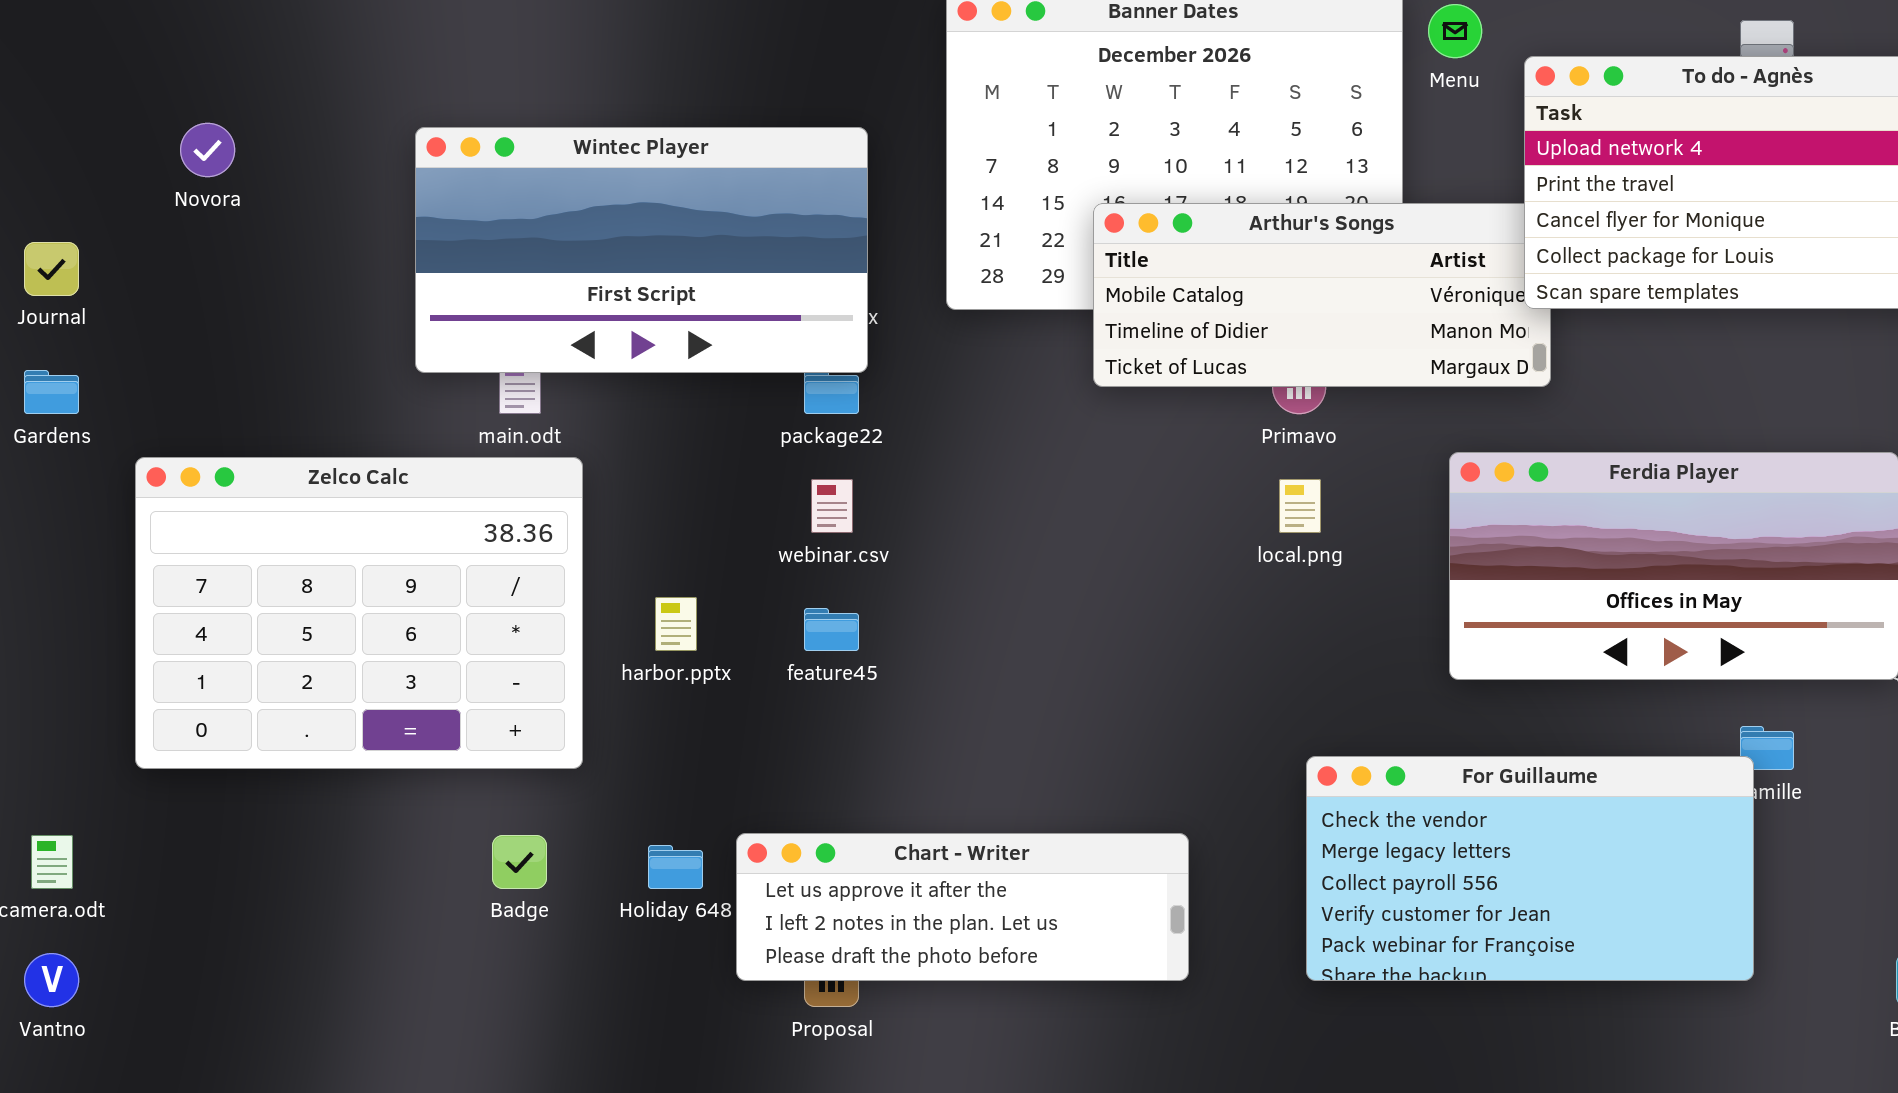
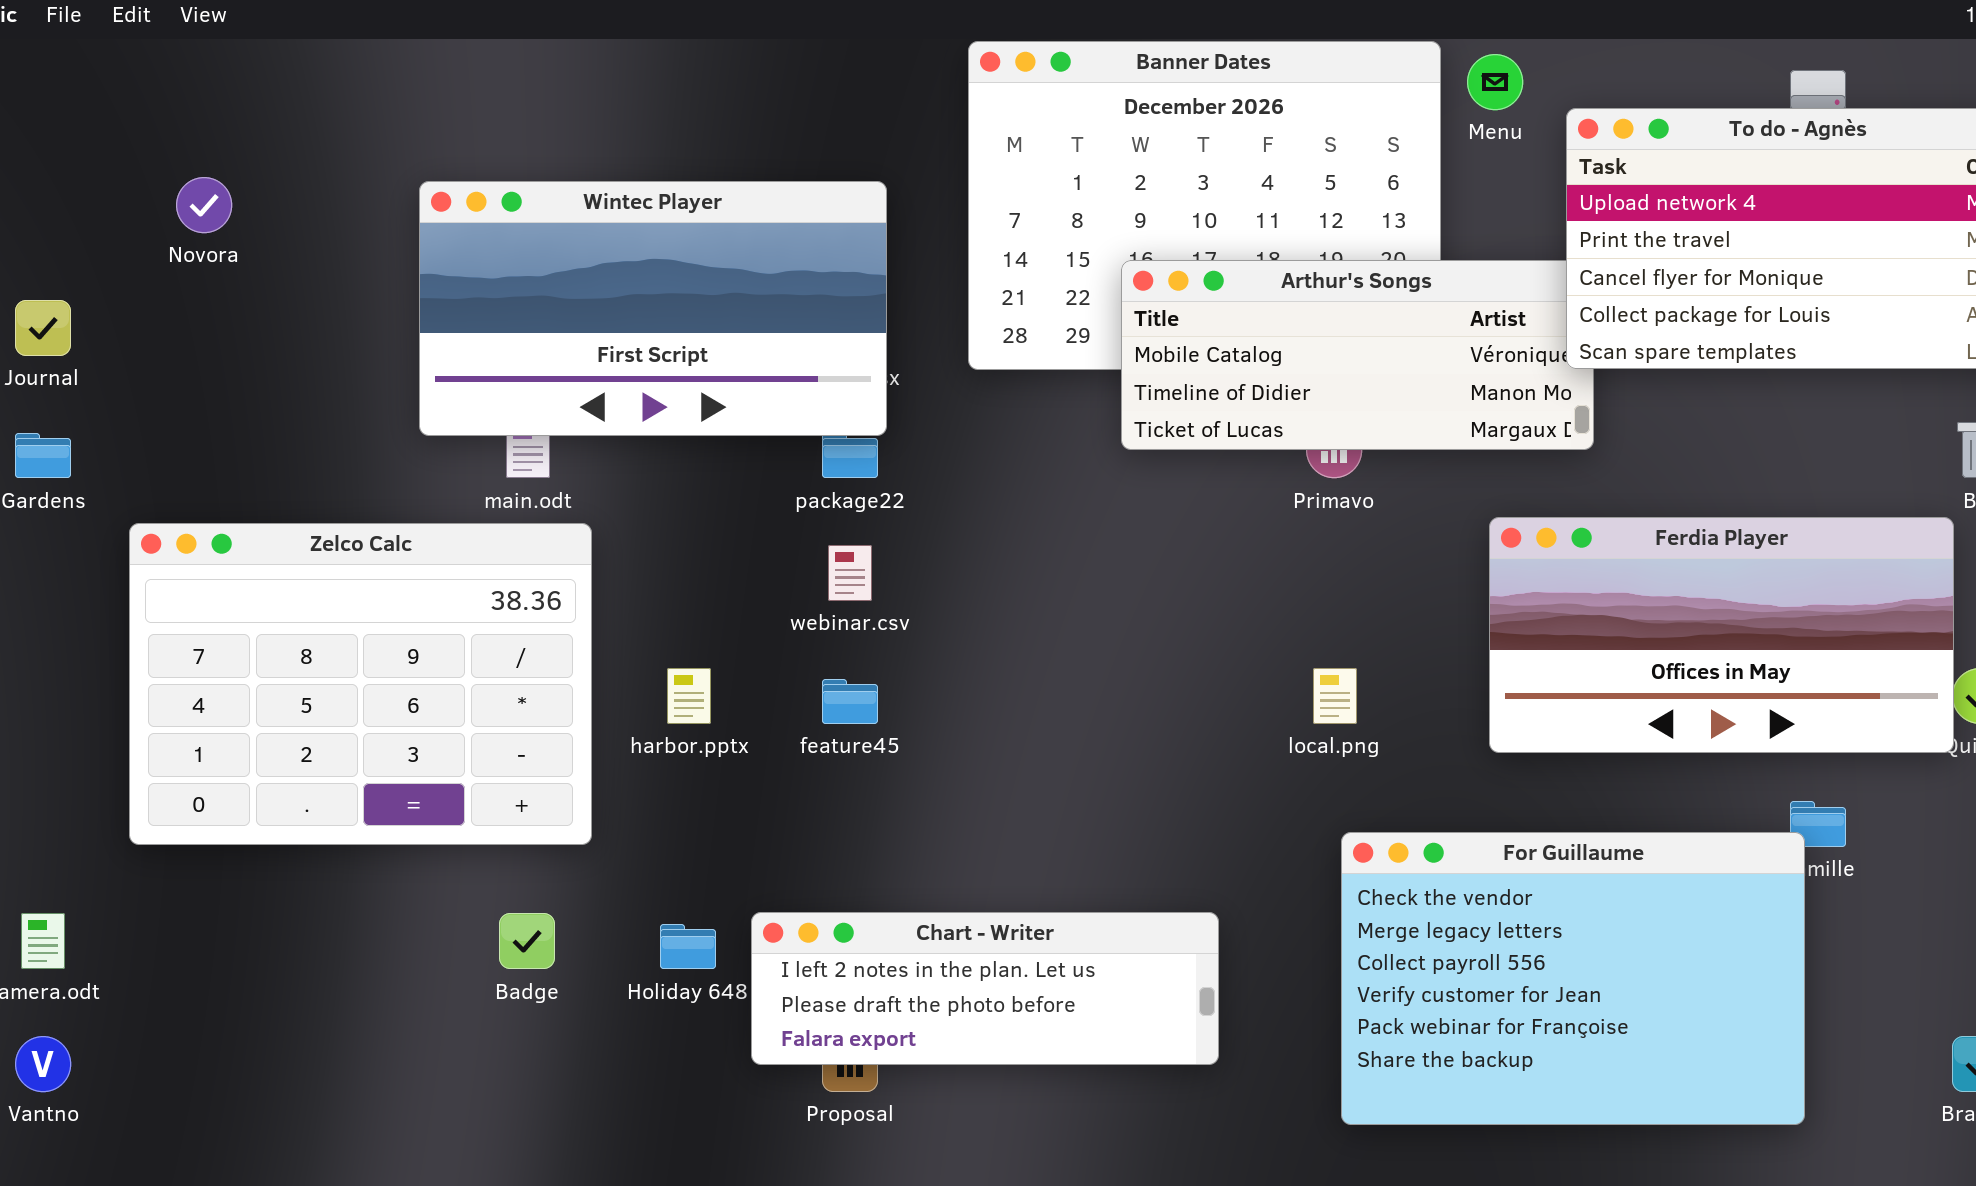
local.png: [1279,479,1321,533] -> [1313,668,1357,724], moved
For Guillaume: [1306,756,1754,981] -> [1341,832,1805,1125], resized
Chart - Writer: [736,833,1189,981] -> [751,912,1219,1065], scrolled down 1 row

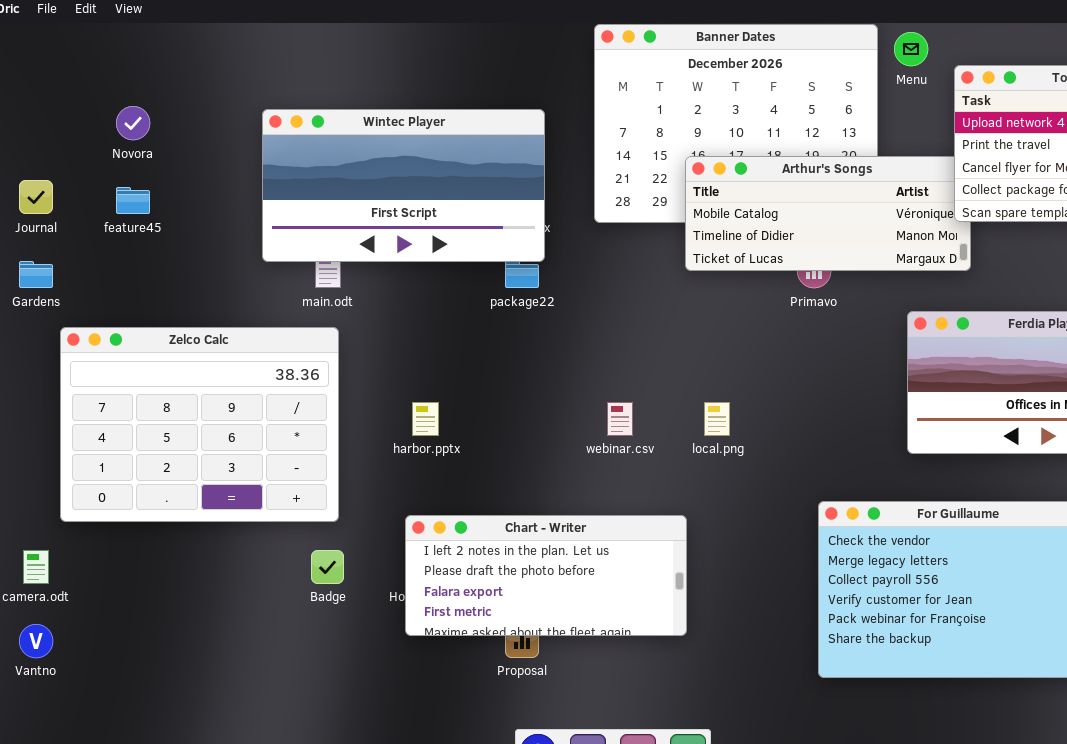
Zelco Calc: [129,523,592,845] -> [60,327,339,522], moved
webinar.csv: [828,545,872,601] -> [607,402,633,436], moved
local.png: [1313,668,1357,724] -> [704,402,730,436], moved
feature45: [822,679,878,724] -> [116,187,150,214], moved
Chart - Writer: [751,912,1219,1065] -> [405,515,687,636], moved, resized

